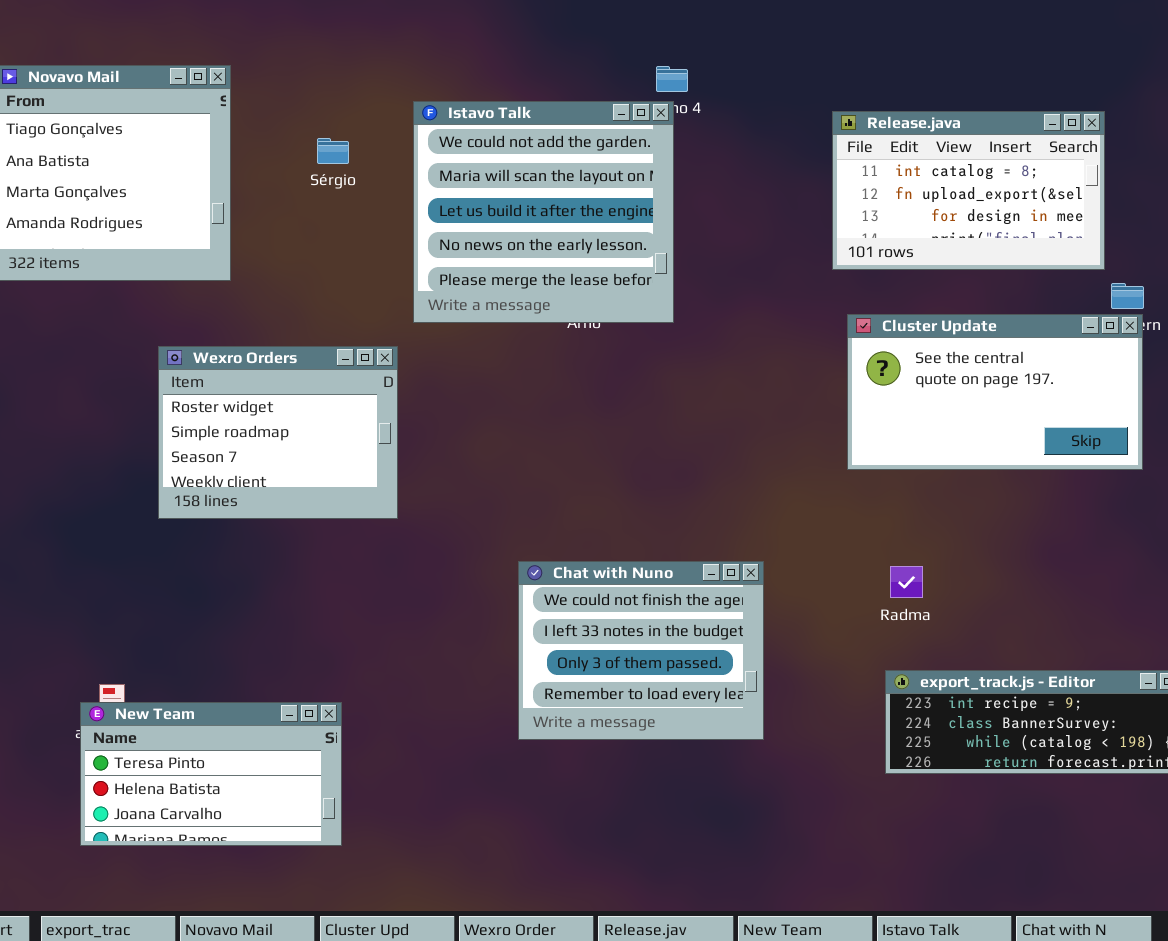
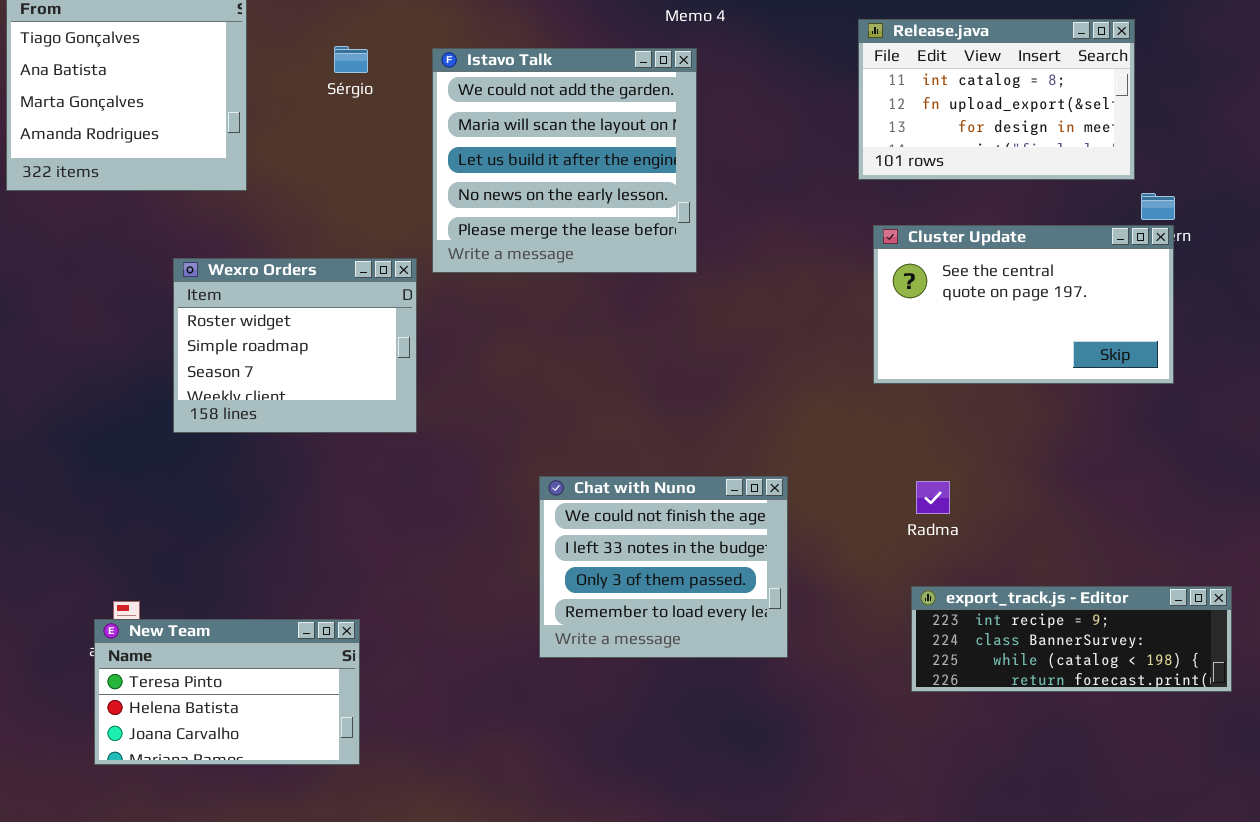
Istavo Talk: [413,101,674,323] -> [432,48,697,273], moved

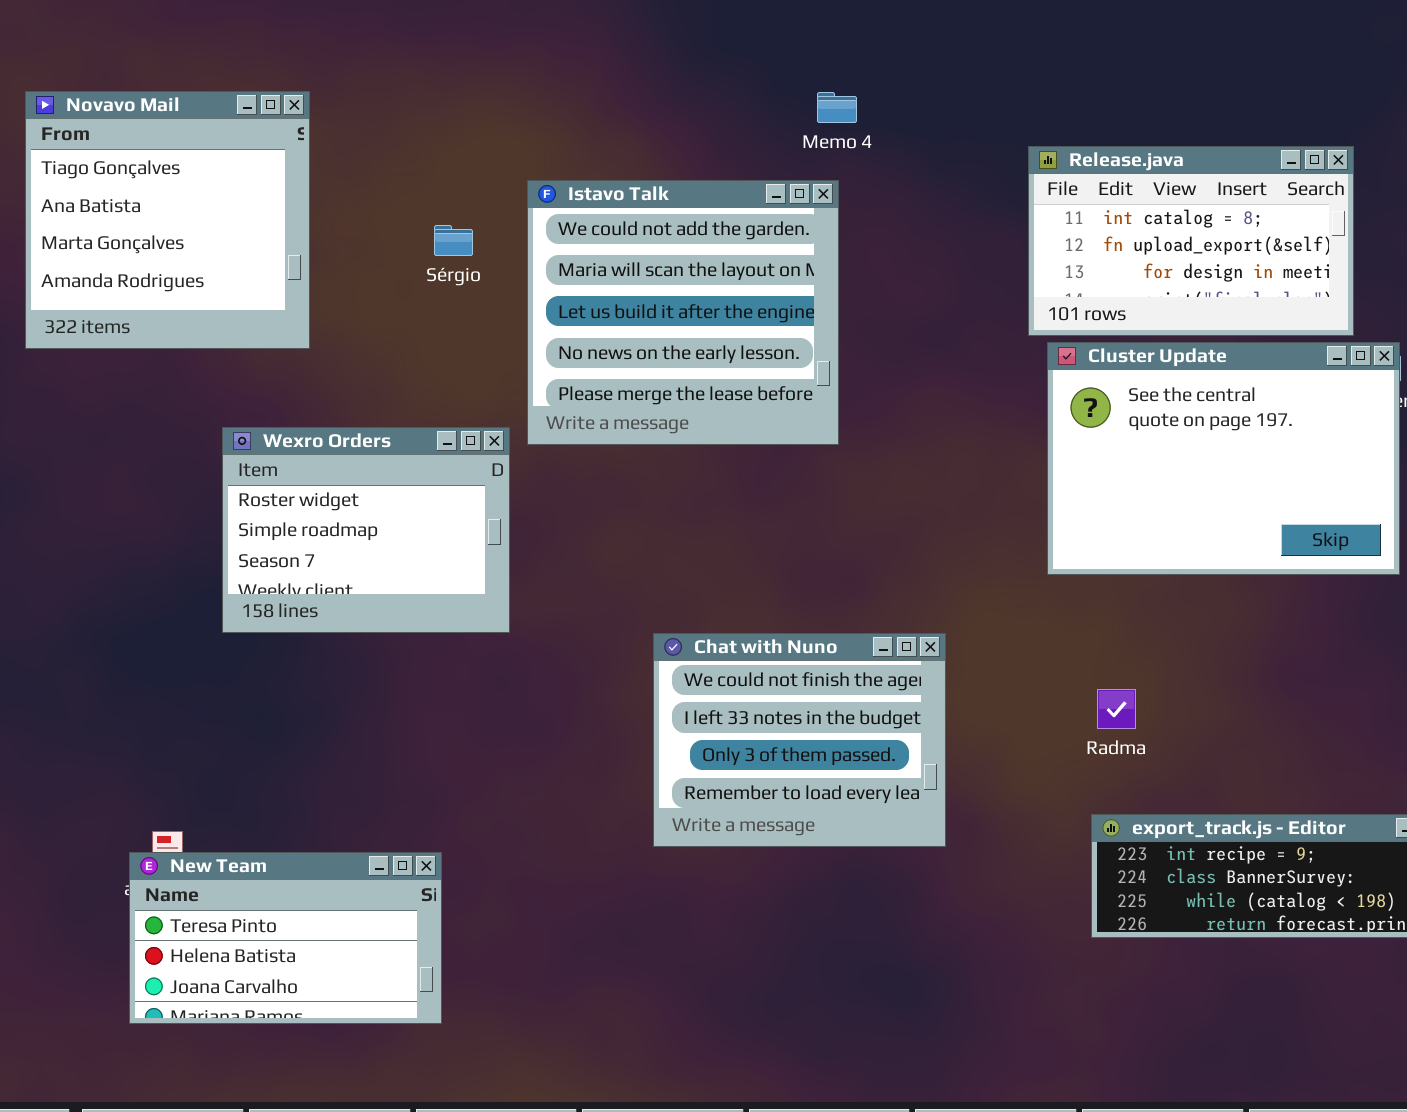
Sérgio: [334,46,368,73] -> [434,225,473,256], moved
Cluster Update: [873,225,1174,384] -> [1047,342,1400,575], resized
Chat with Nuno: [539,476,788,658] -> [653,633,946,847], moved

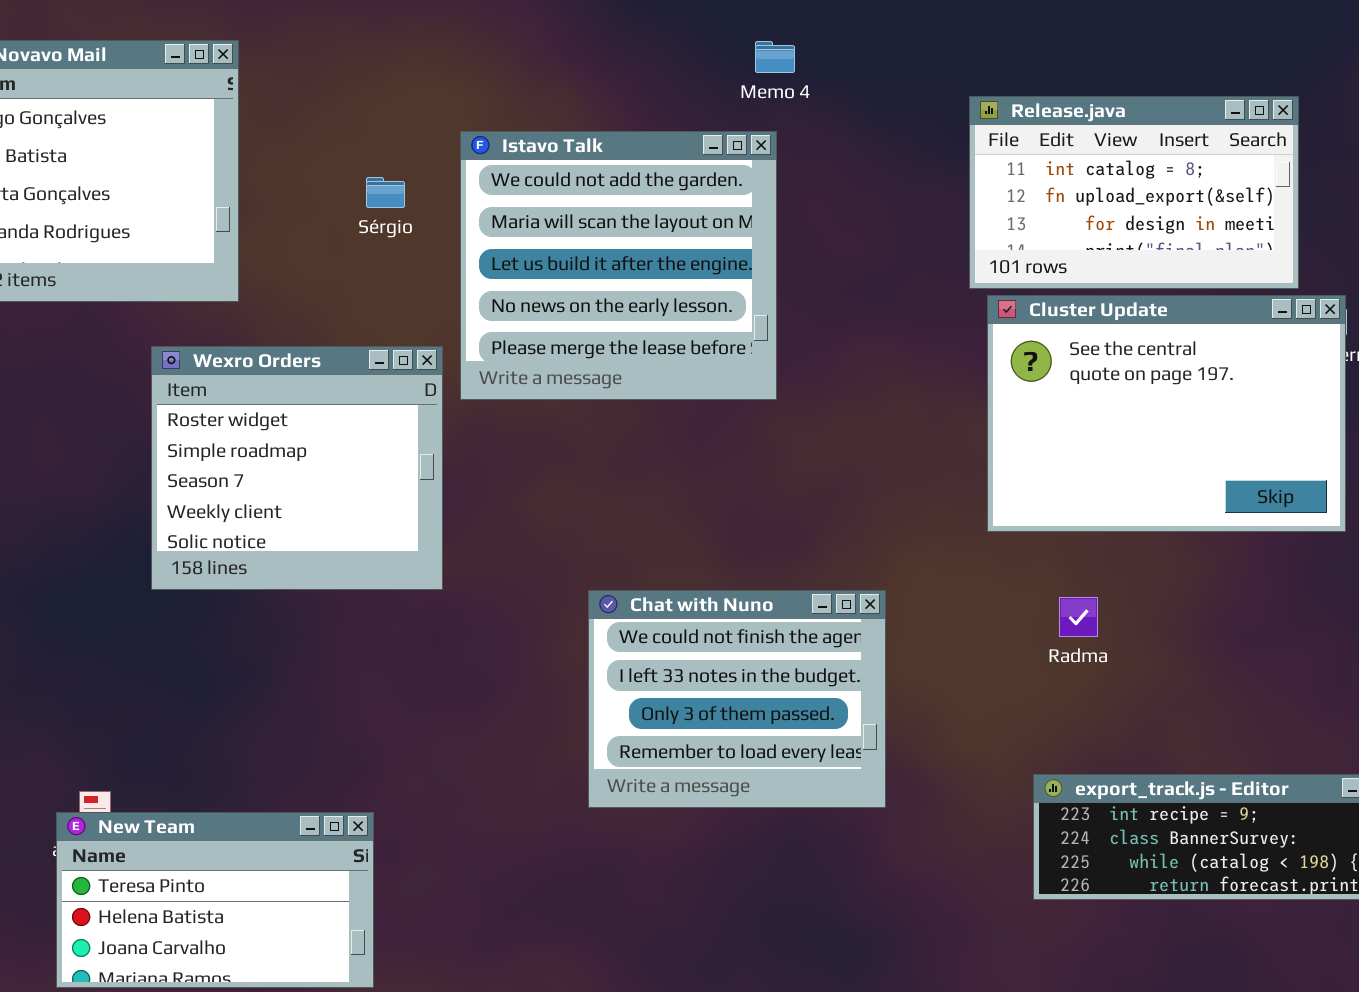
Wexro Orders: [222,427,510,633] -> [151,346,443,590], resized
Radma: [1097,689,1136,729] -> [1059,597,1098,637], moved

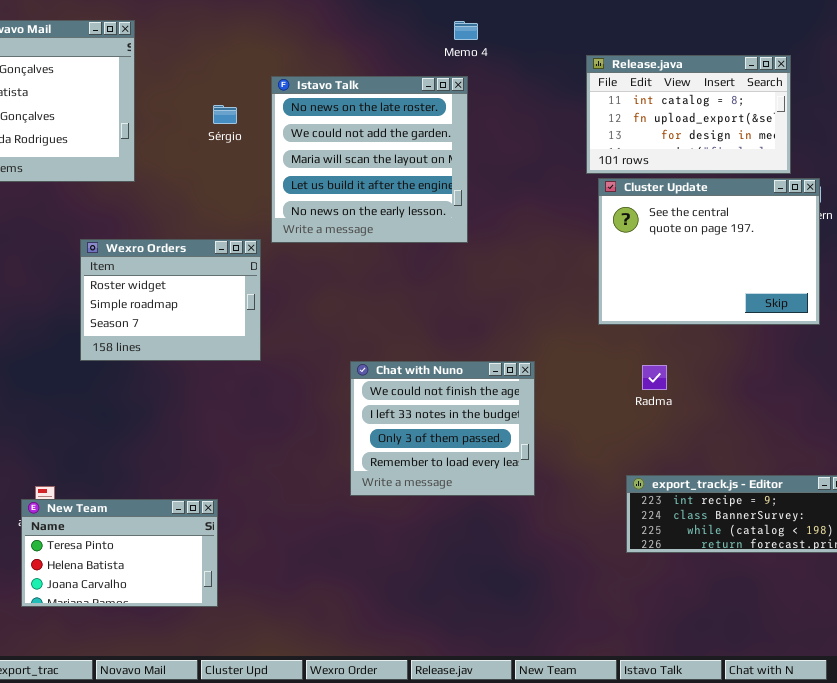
Istavo Talk: [460,131,777,400] -> [271,76,468,243], scrolled up 1 row
Wexro Orders: [151,346,443,590] -> [80,239,261,361], resized

